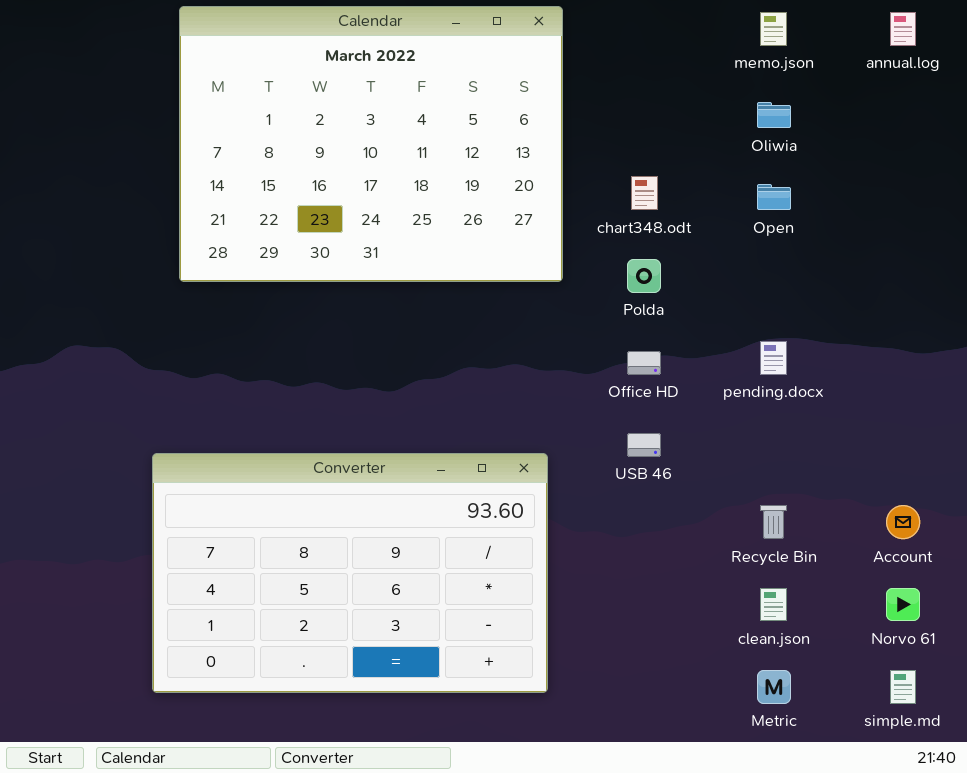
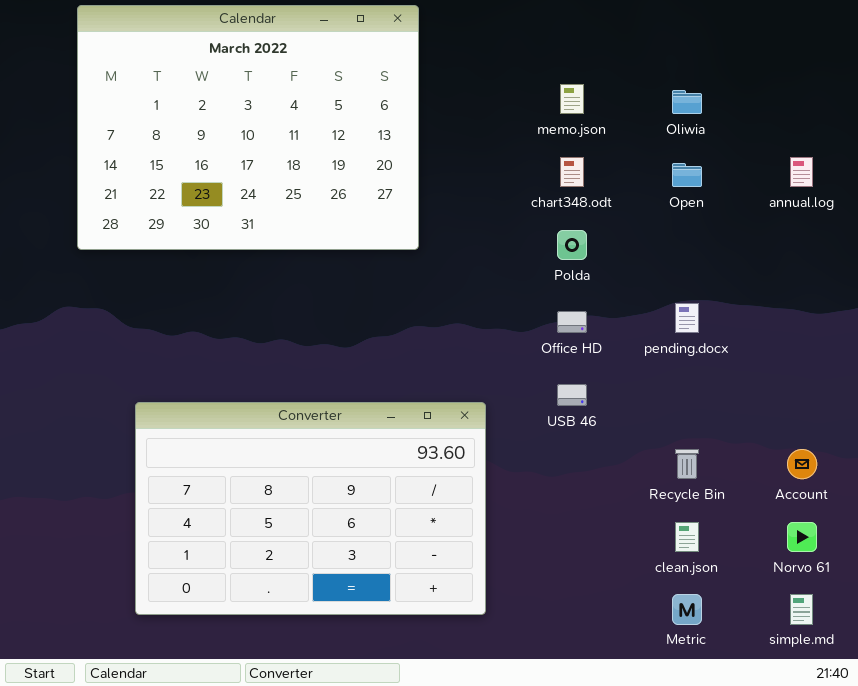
Calendar: [179,6,563,282] -> [77,5,419,250], moved
memo.json: [760,12,787,46] -> [560,84,584,114], moved
annual.log: [890,12,916,46] -> [790,157,813,187], moved

